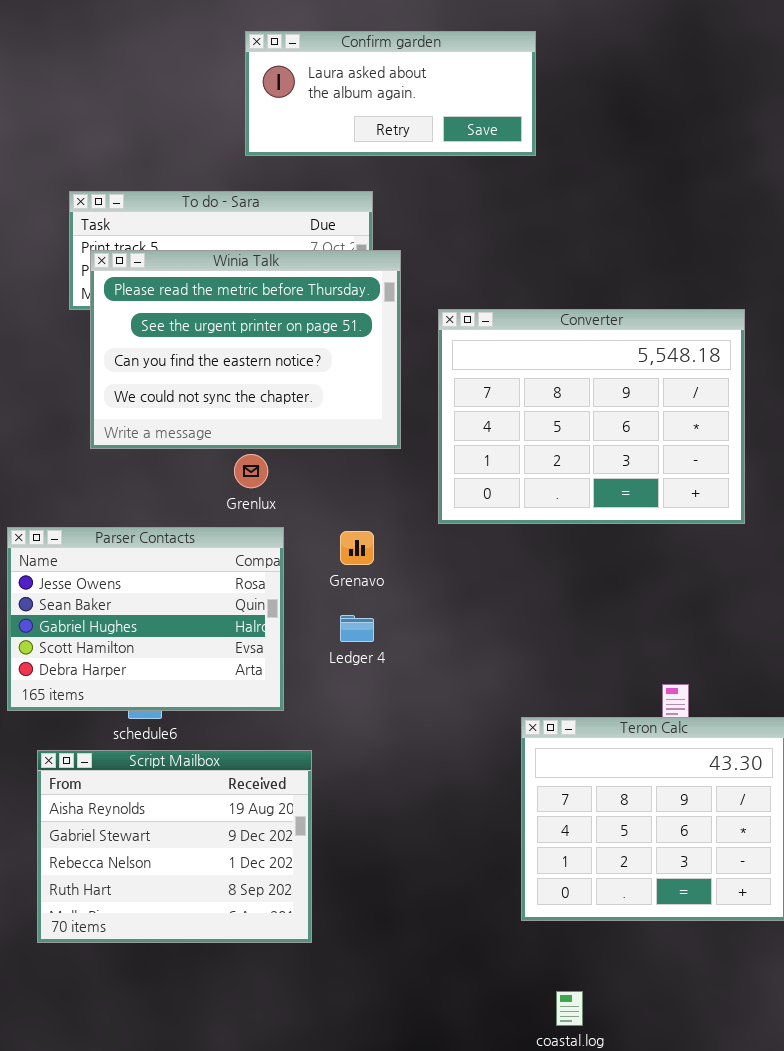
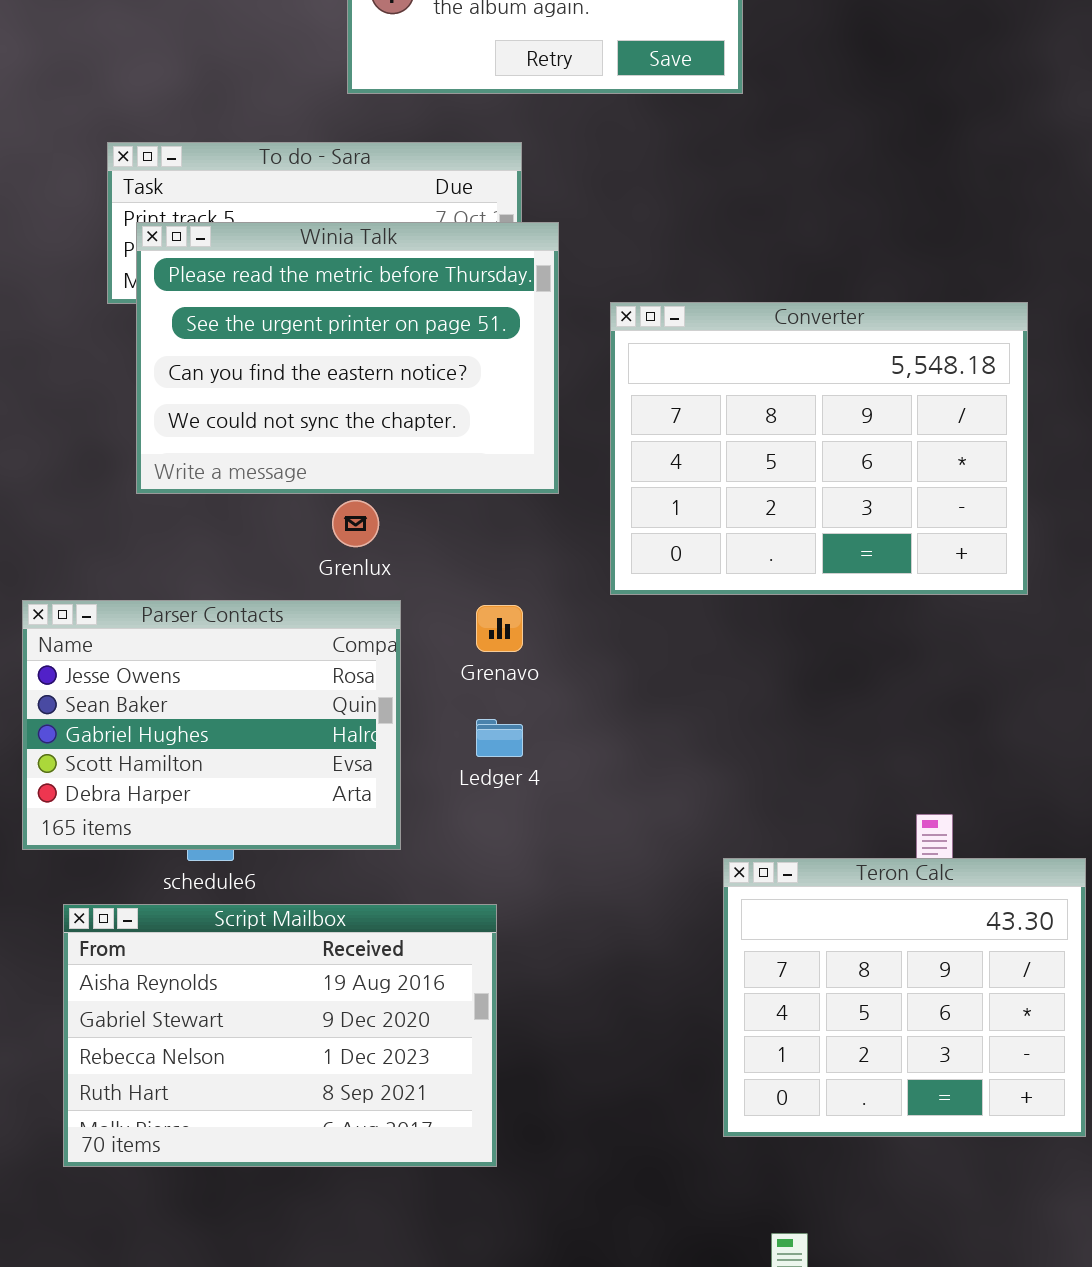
Script Mailbox: [37,750,312,943] -> [63,904,497,1167], resized

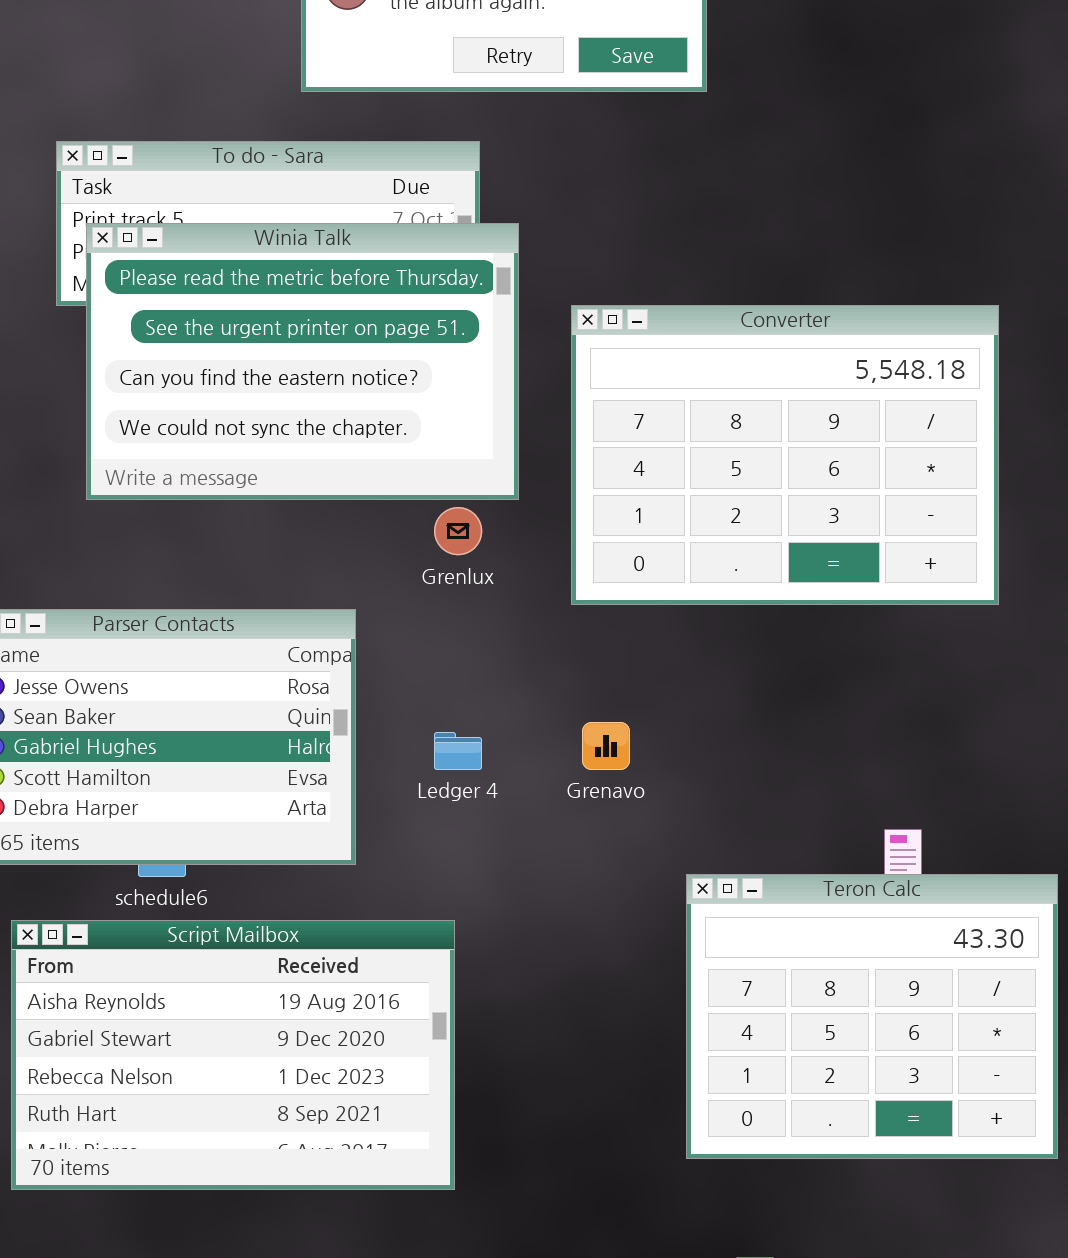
Grenlux: [332,500,379,547] -> [434,507,482,555], moved
Grenavo: [476,605,523,652] -> [582,722,630,770], moved

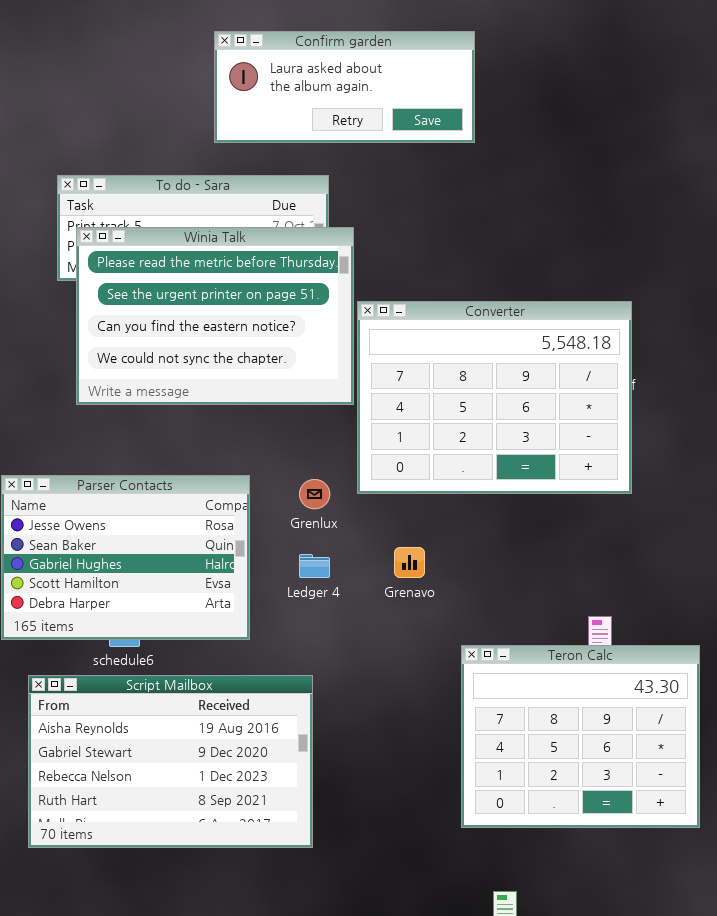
Converter: [571,305,999,605] -> [357,301,632,494], moved
Grenlux: [434,507,482,555] -> [299,479,330,509], moved

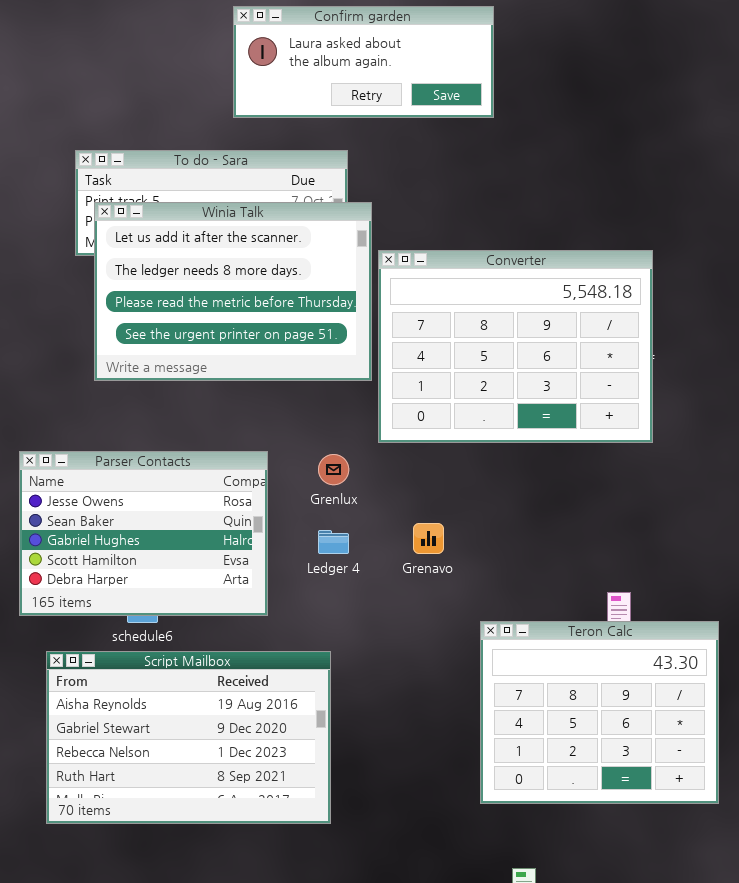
Winia Talk: [76,227,354,405] -> [94,202,372,381], scrolled up 2 rows
Converter: [357,301,632,494] -> [378,250,653,443], moved

